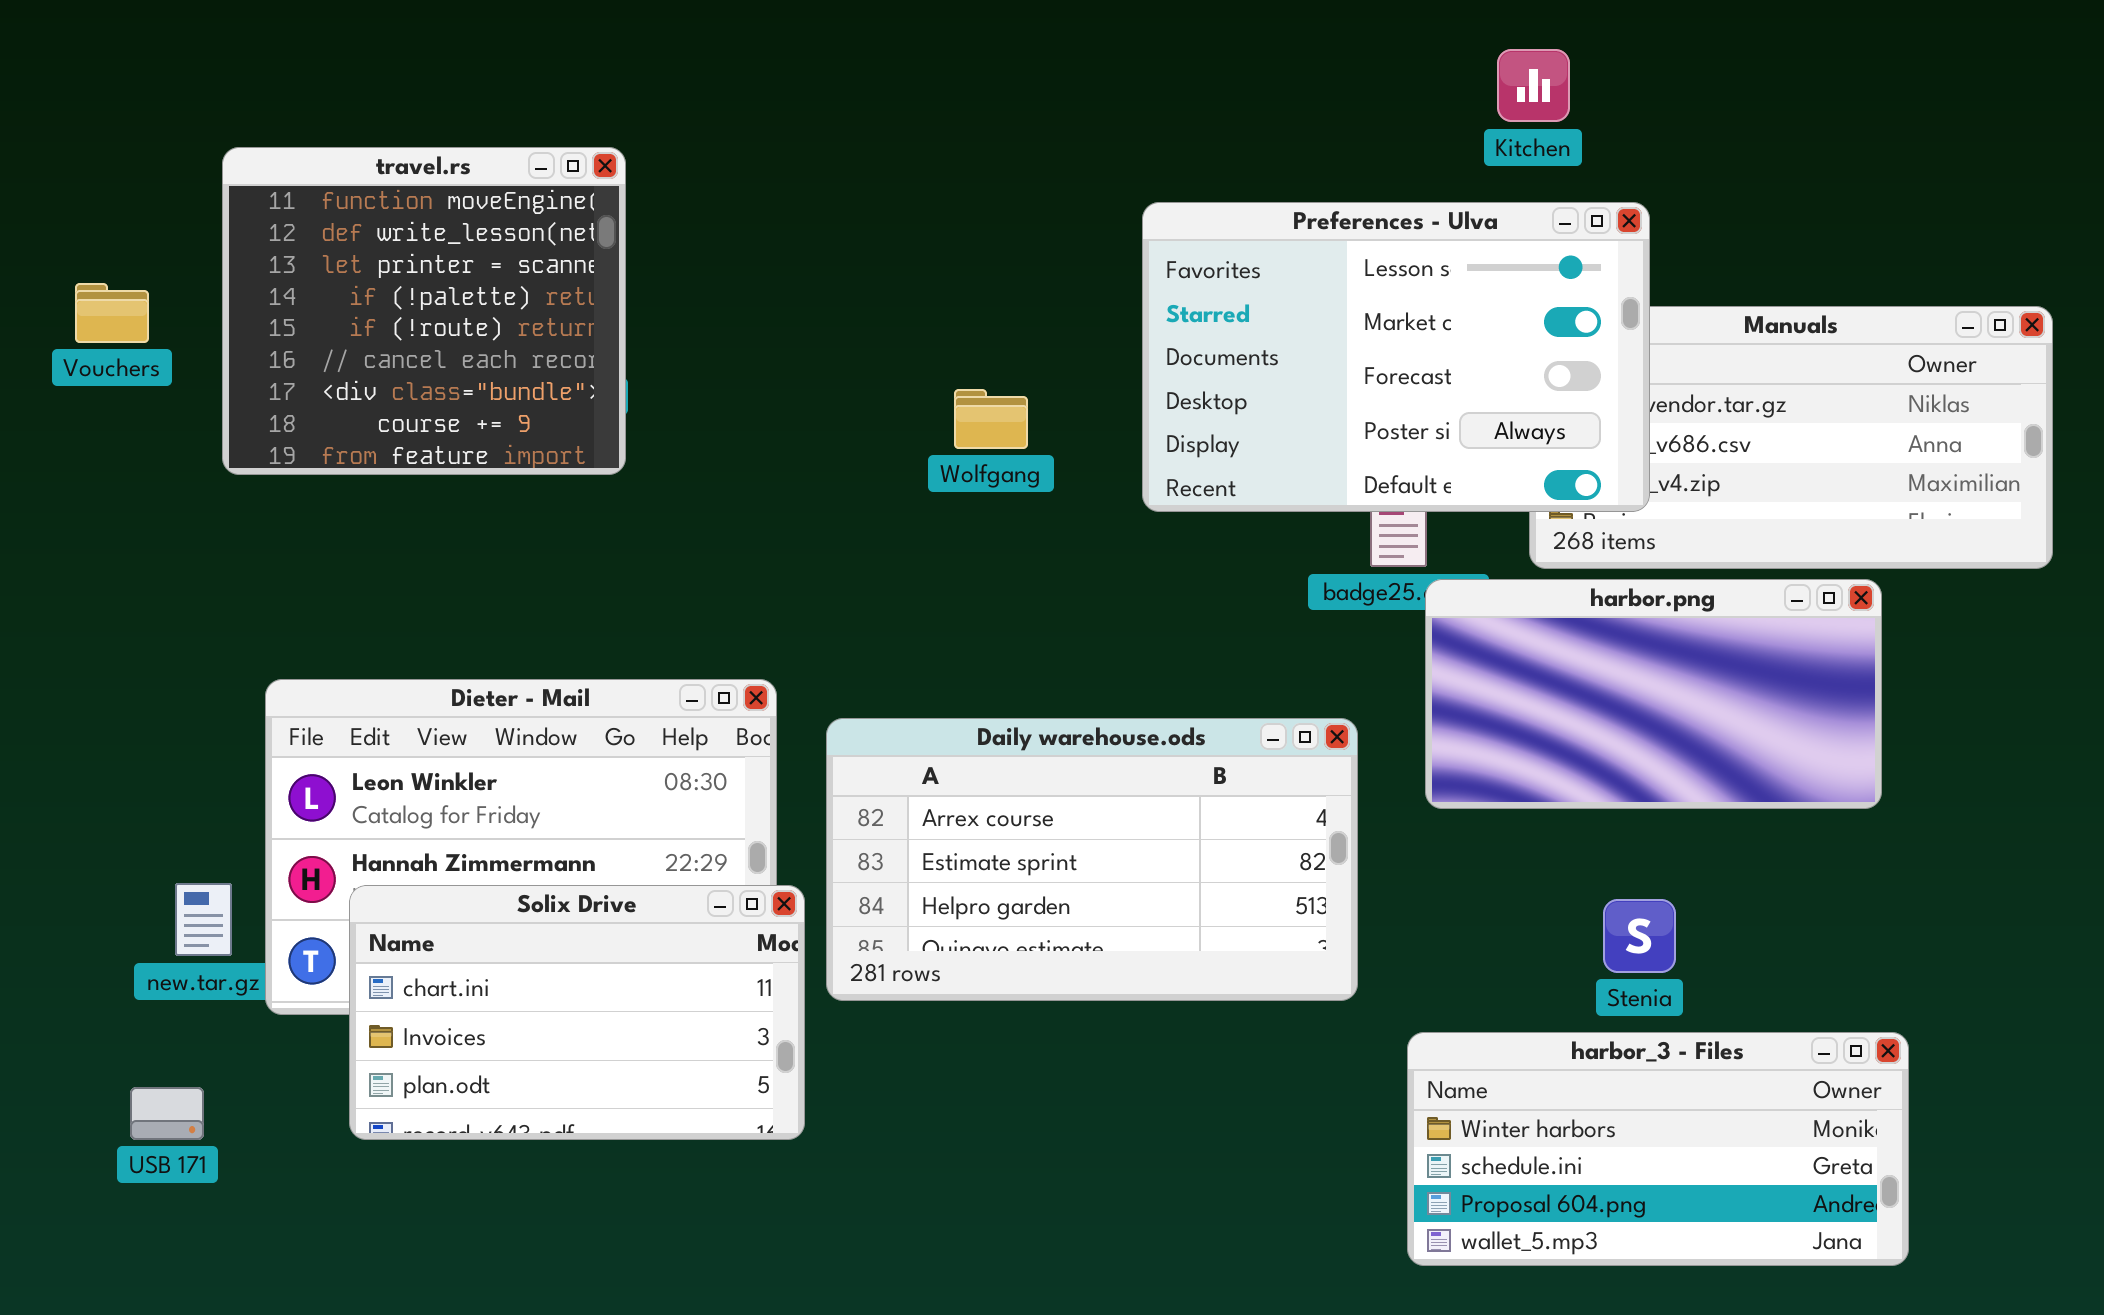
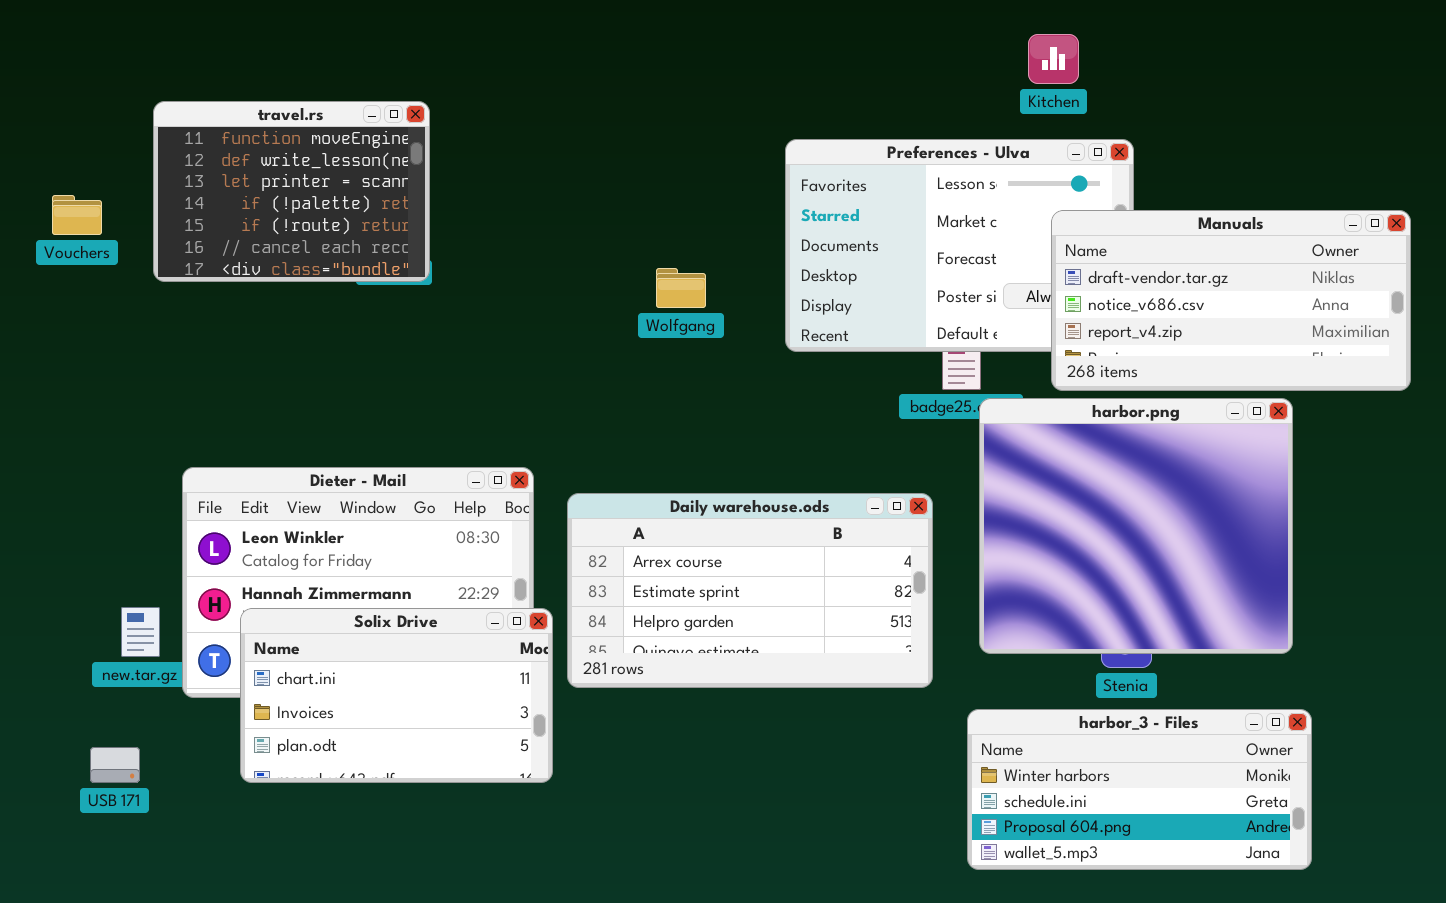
travel.rs: [222,147,626,475] -> [153,101,430,282], resized
Manuals: [1529,306,2053,569] -> [1051,210,1411,391], raised
harbor.png: [1425,579,1882,809] -> [979,398,1293,654], resized

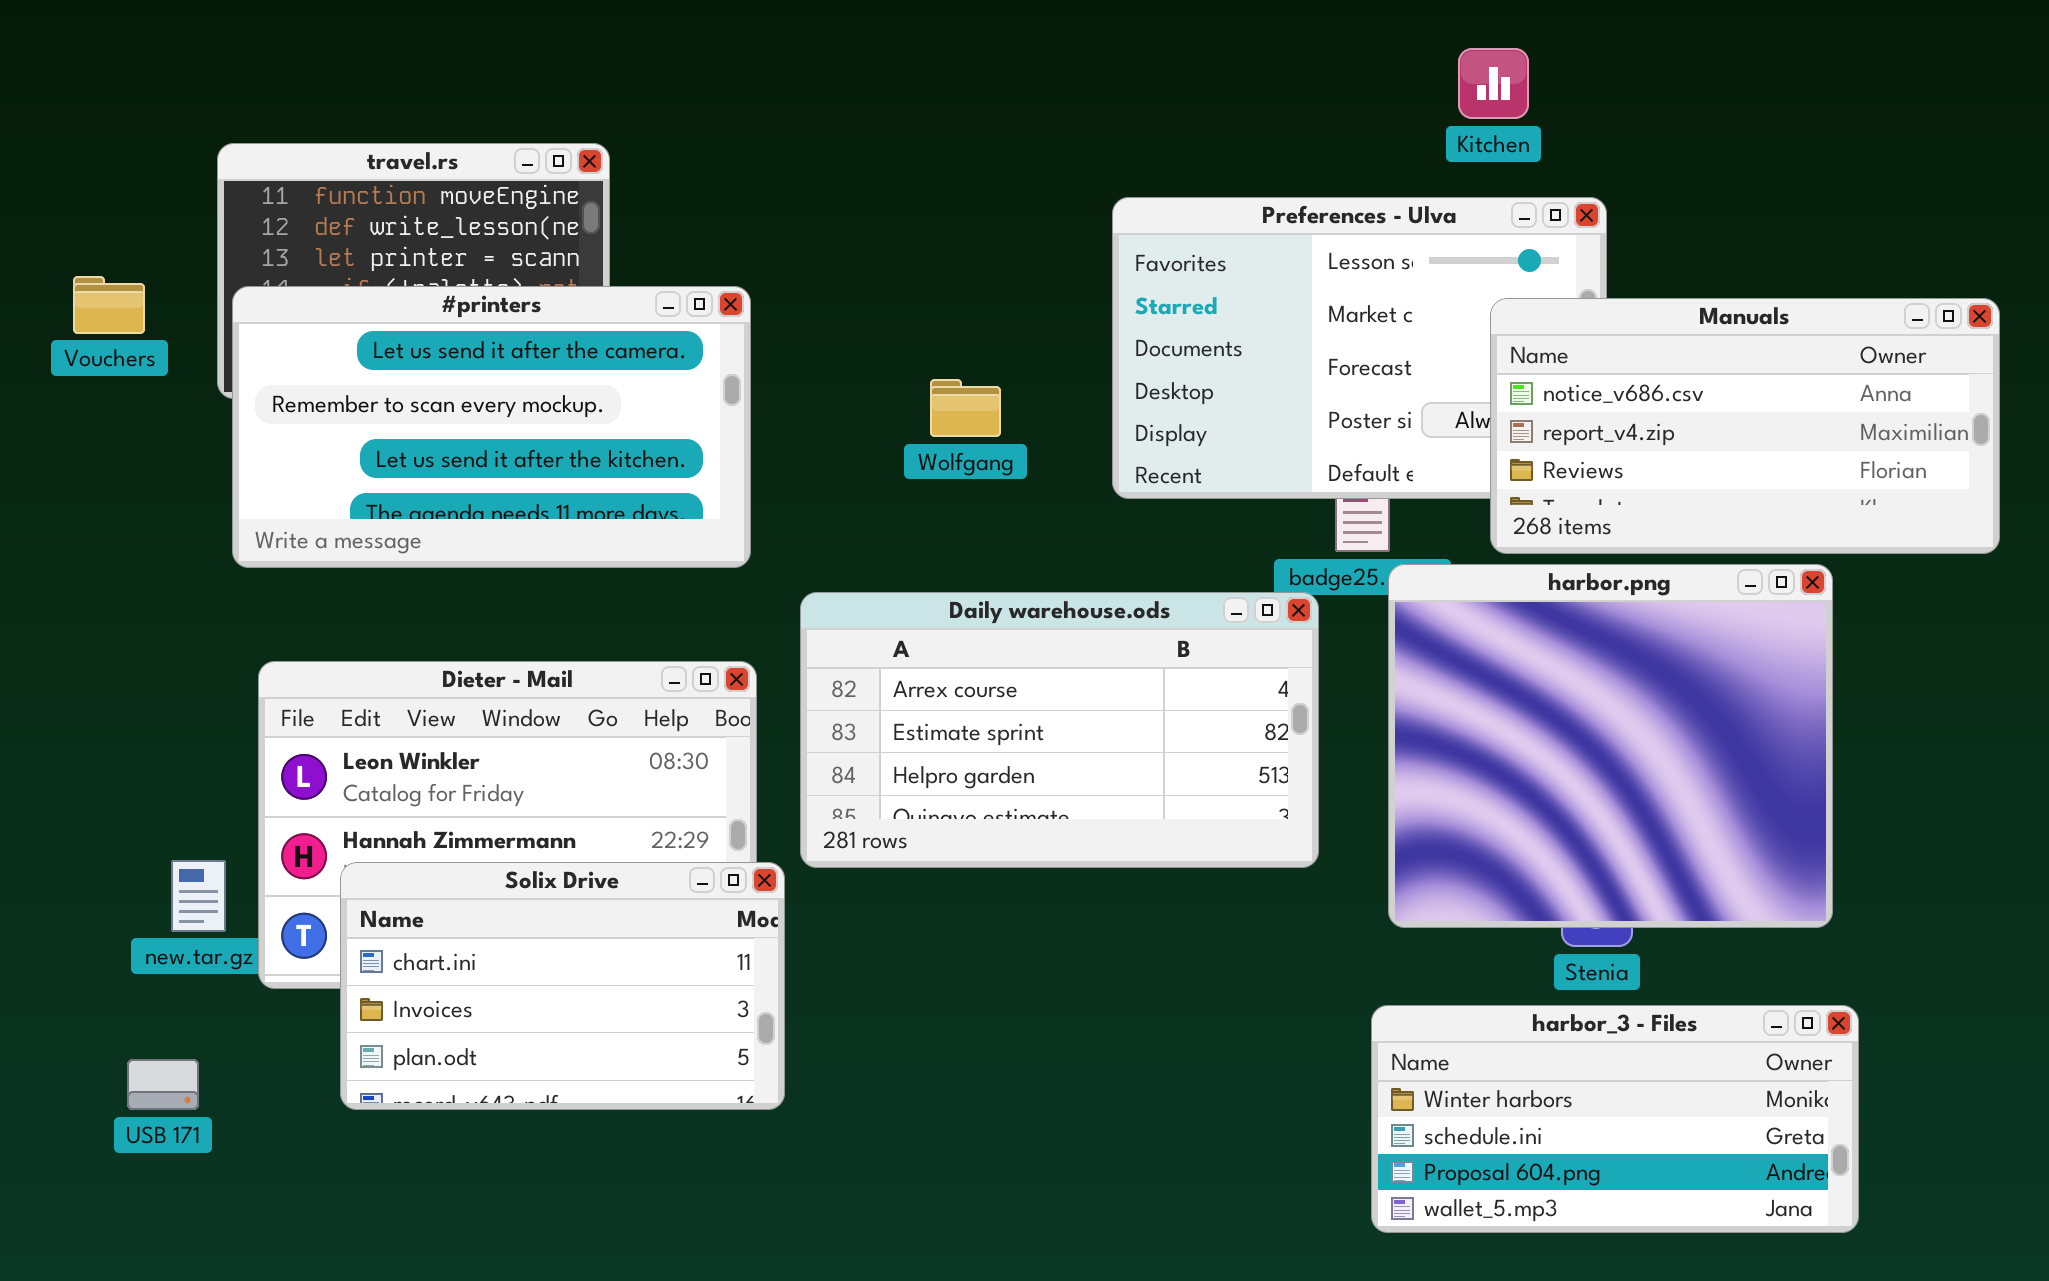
#printers: none -> [232,286,751,568], opened
Manuals: [1051,210,1411,391] -> [1490,298,2000,554], scrolled down 1 row
Daily warehouse.ods: [567,493,933,688] -> [800,592,1319,868], moved

